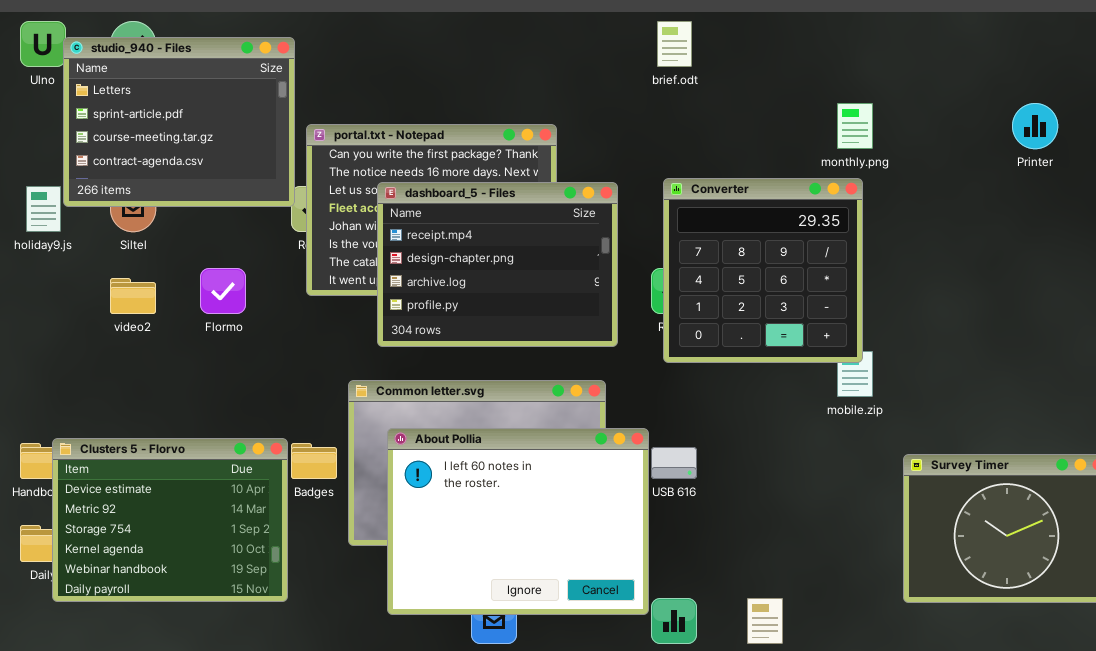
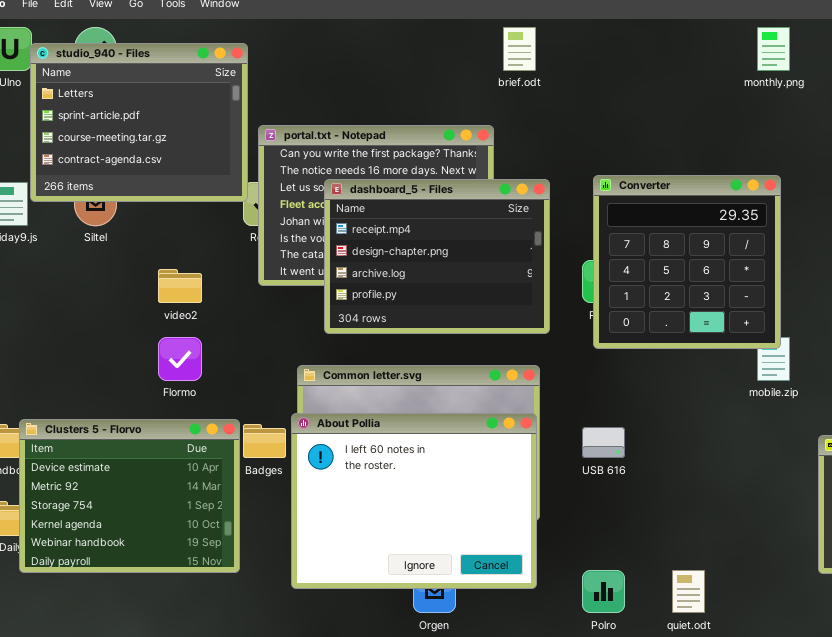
brief.odt: [657,21,692,67] -> [503,27,536,71], moved
monthly.png: [837,103,873,149] -> [757,27,790,71], moved
Flormo: [200,268,246,314] -> [158,337,202,381], moved
video2: [110,278,156,314] -> [158,269,202,303], moved
About Pollia: [387,428,649,615] -> [291,413,537,589], moved

